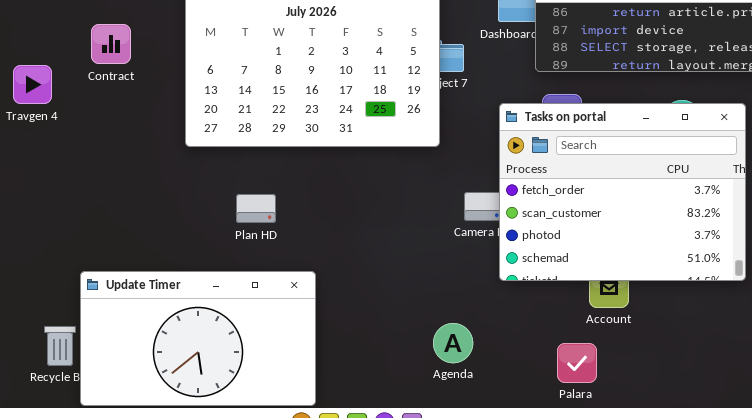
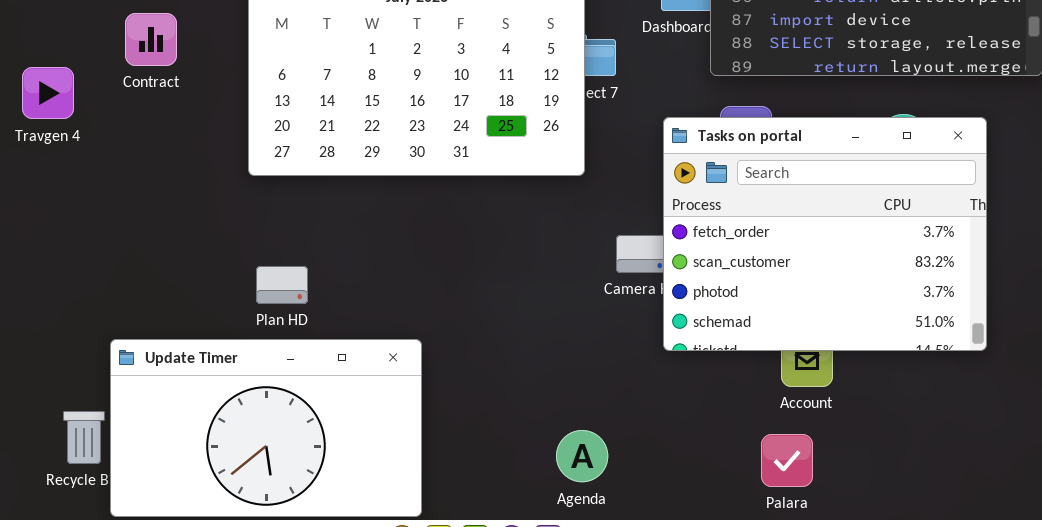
Plan HD: [236,194,276,223] -> [256,266,308,304], moved
Agenda: [433,323,473,363] -> [556,430,608,482], moved
Palara: [557,343,597,383] -> [761,434,813,487], moved

